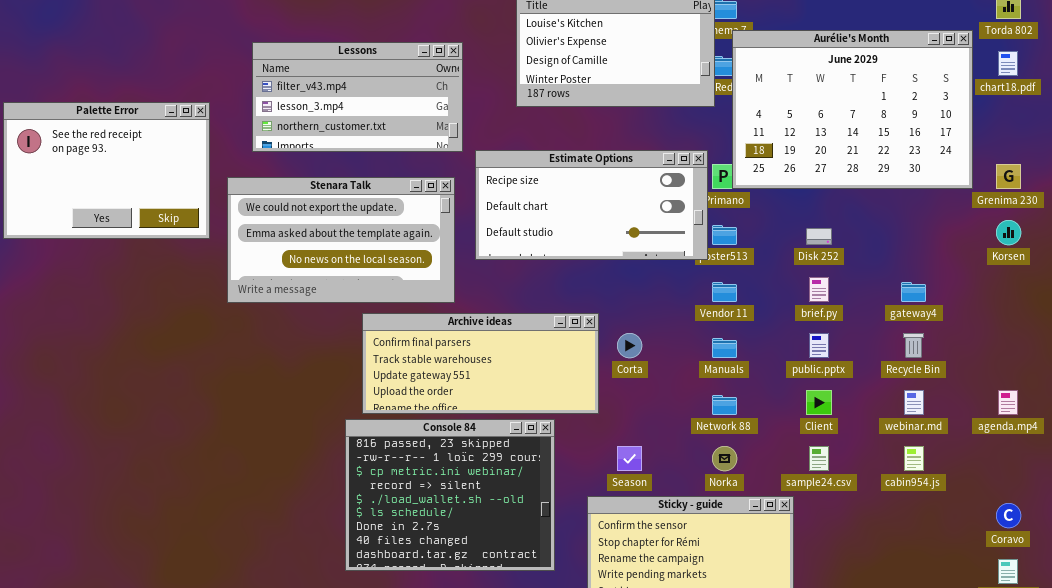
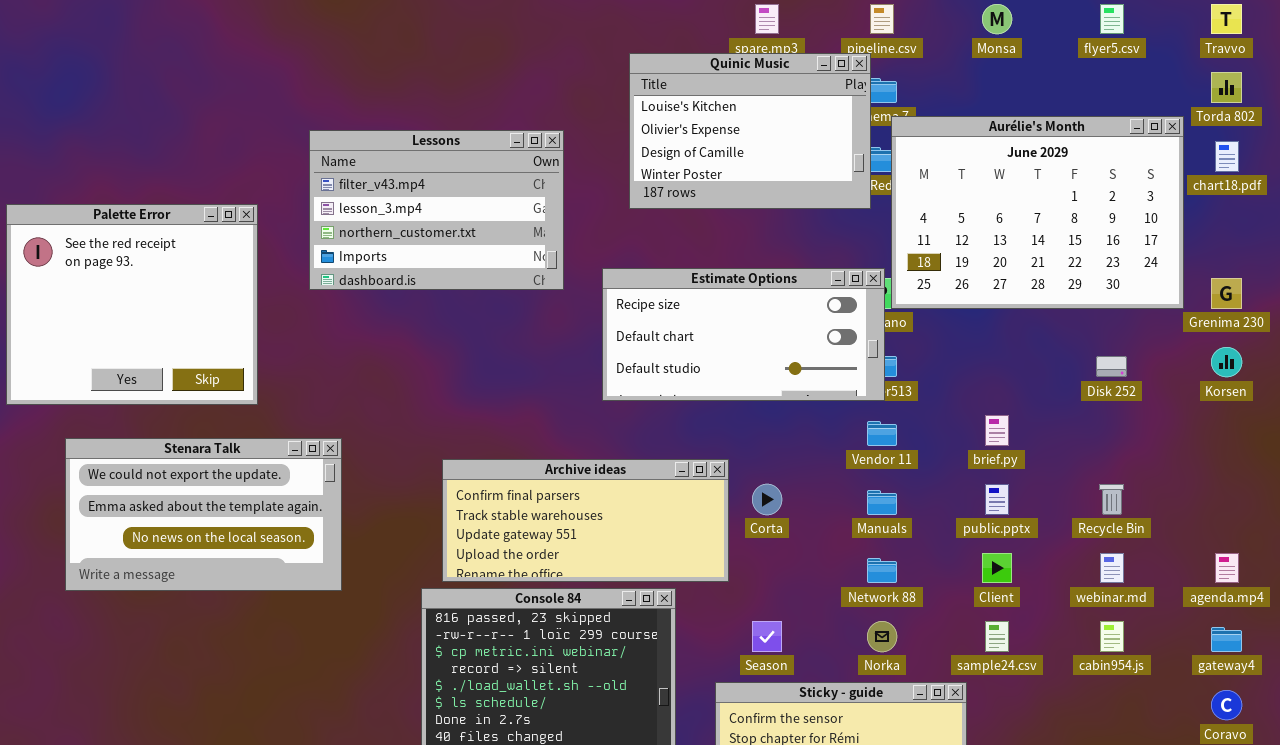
Lessons: [252,42,463,152] -> [309,130,564,290], resized
Palette Error: [3,102,210,239] -> [6,204,258,405], resized
Estimate Options: [475,150,708,260] -> [602,268,885,401], moved
Stenara Talk: [227,177,455,303] -> [65,438,342,591], moved
Disk 252: [806,228,832,245] -> [1096,356,1127,377], moved
gateway4: [901,282,926,302] -> [1211,627,1242,652], moved

